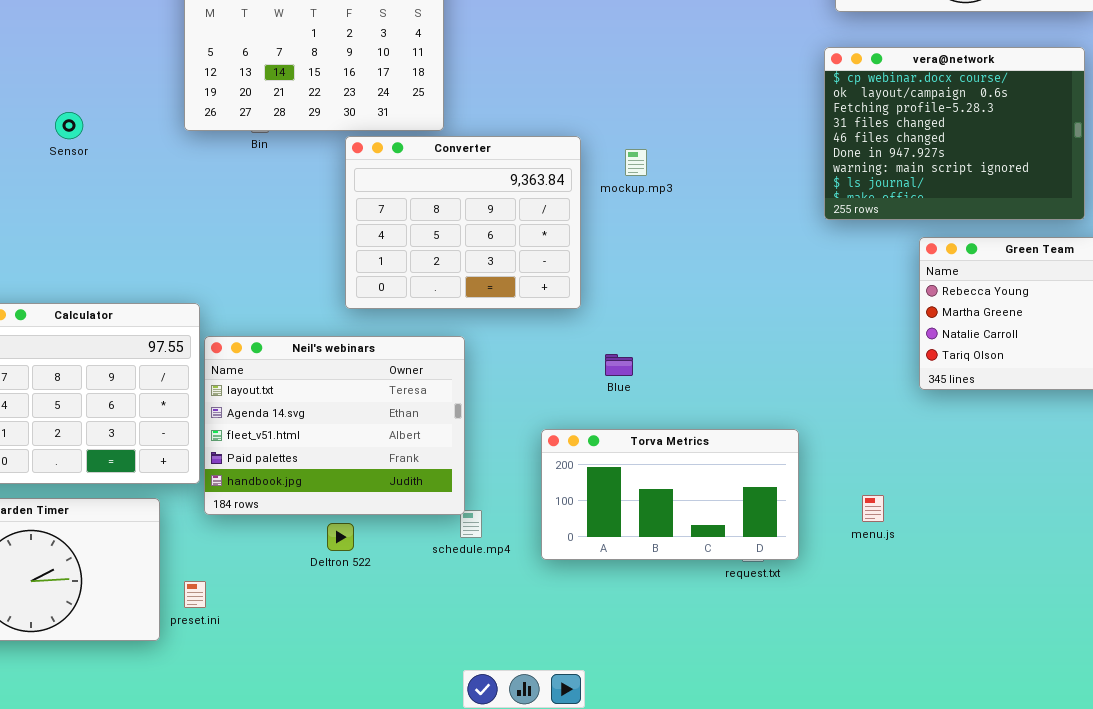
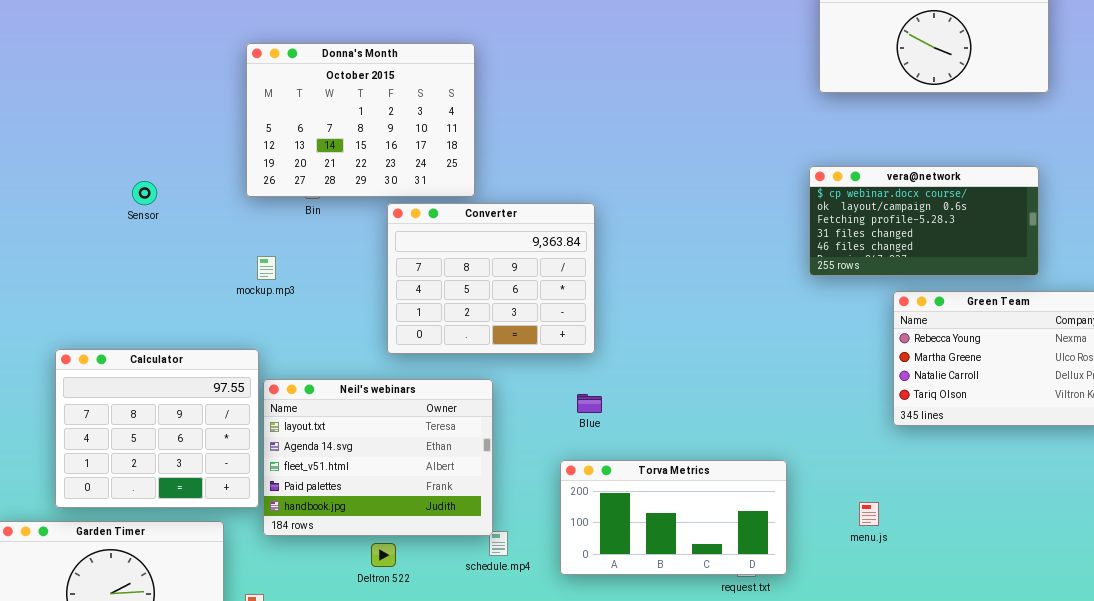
vera@network: [824,47,1085,220] -> [809,166,1039,276], resized
mockup.mp3: [625,149,647,176] -> [257,256,276,280], moved
Blue: [605,354,633,376] -> [577,394,602,413], moved
menu.js: [862,495,884,522] -> [859,502,879,526], moved

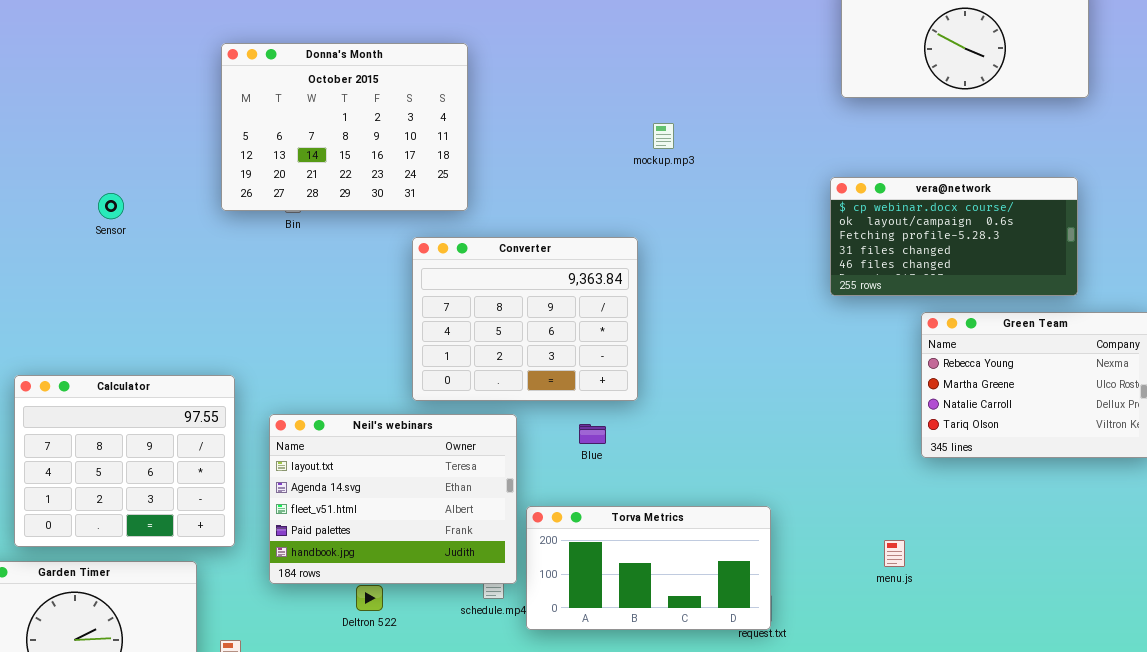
Converter: [387,203,595,354] -> [412,237,638,401], moved
mockup.mp3: [257,256,276,280] -> [653,123,674,149], moved
Neil's webinars: [263,379,493,536] -> [269,414,517,584], moved
Torva Metrics: [560,460,787,575] -> [526,506,771,630], moved

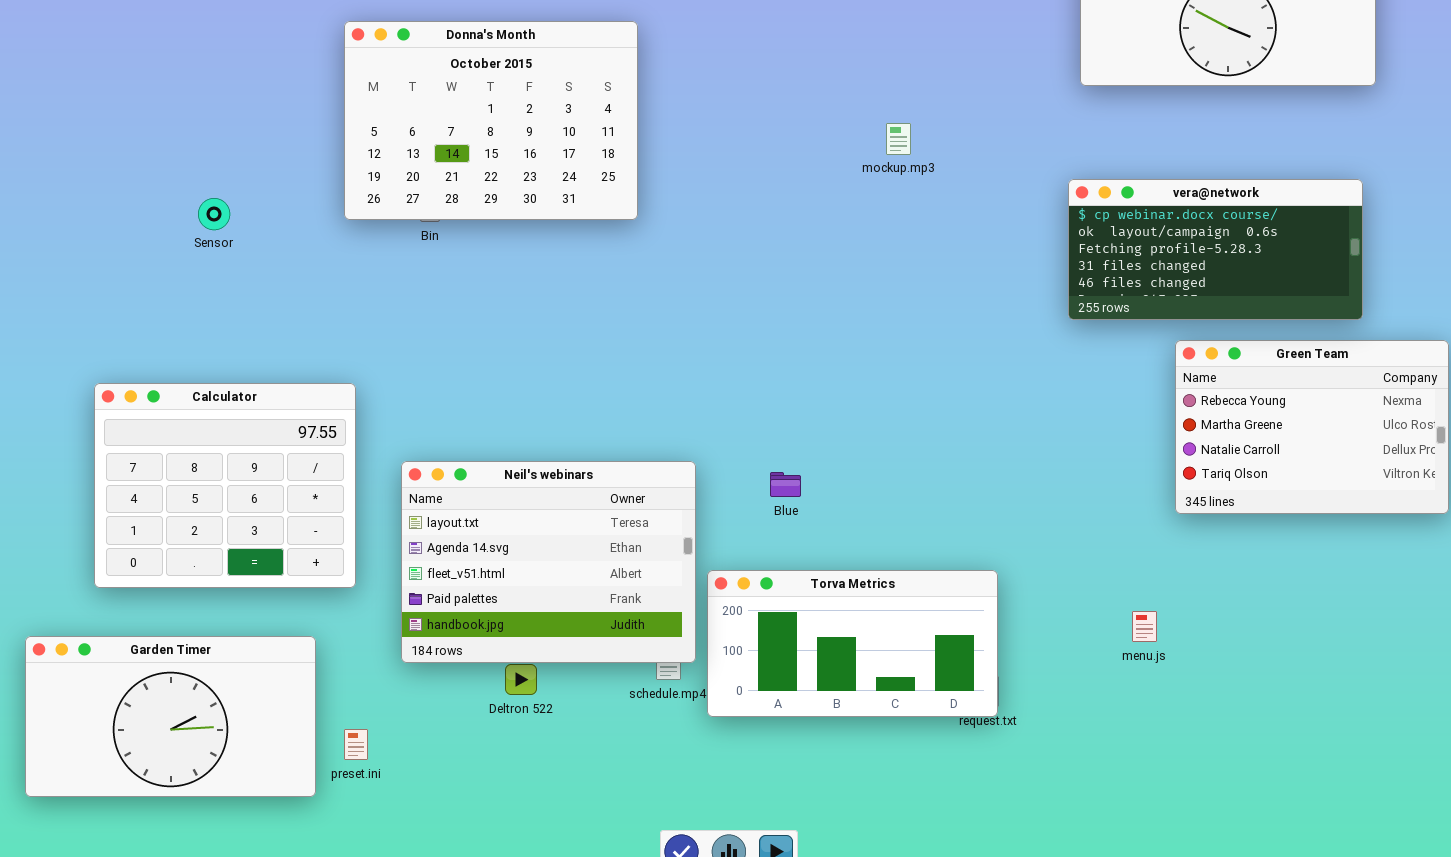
mockup.mp3: [653,123,674,149] -> [886,123,911,155], moved
Converter: [412,237,638,401] -> none, closed
Calculator: [14,375,235,547] -> [94,383,356,588], moved

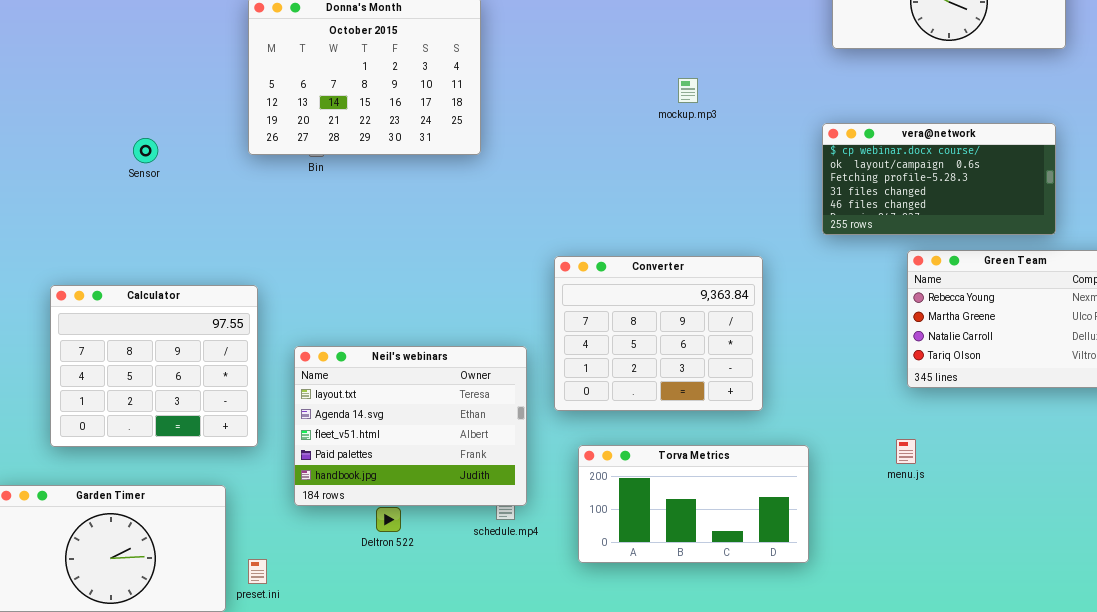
Converter: none -> [554,256,763,411], opened
Torva Metrics: [707,570,998,717] -> [578,445,809,563], moved
menu.js: [1132,611,1157,642] -> [896,439,916,464], moved

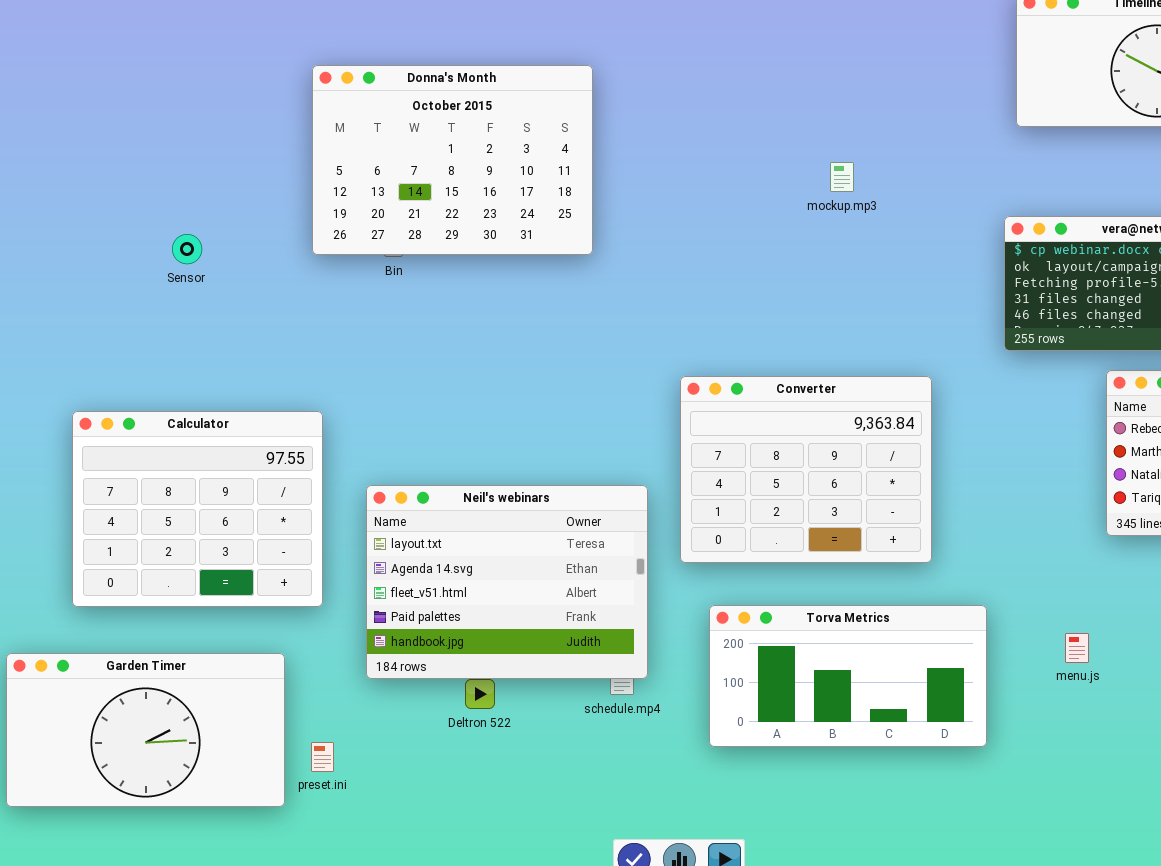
menu.js: [896,439,916,464] -> [1065,633,1089,663], moved

